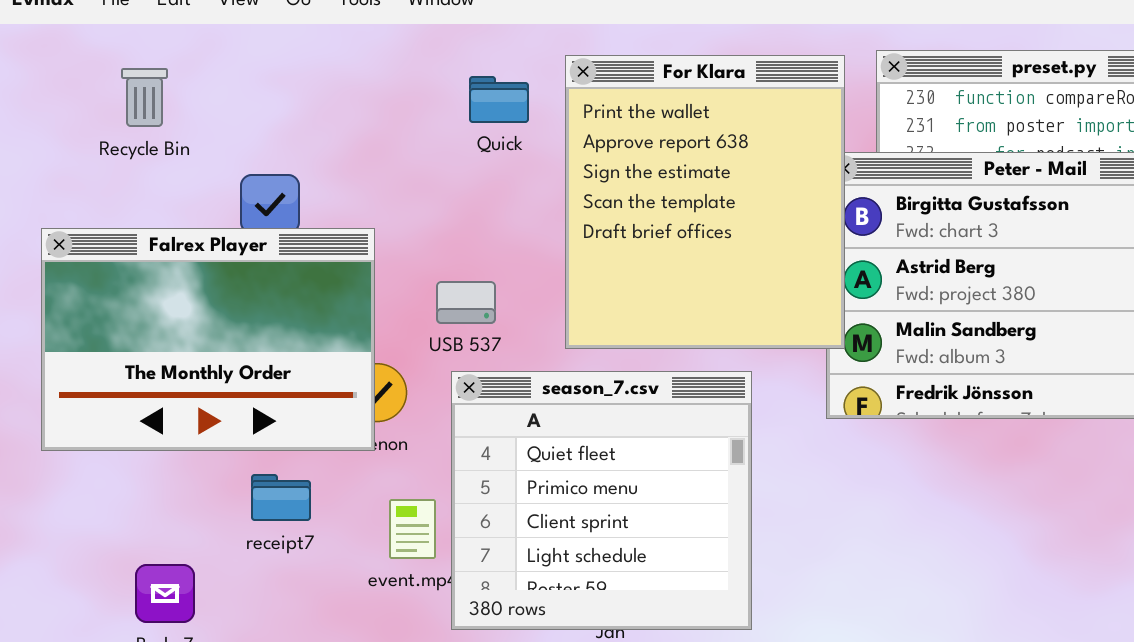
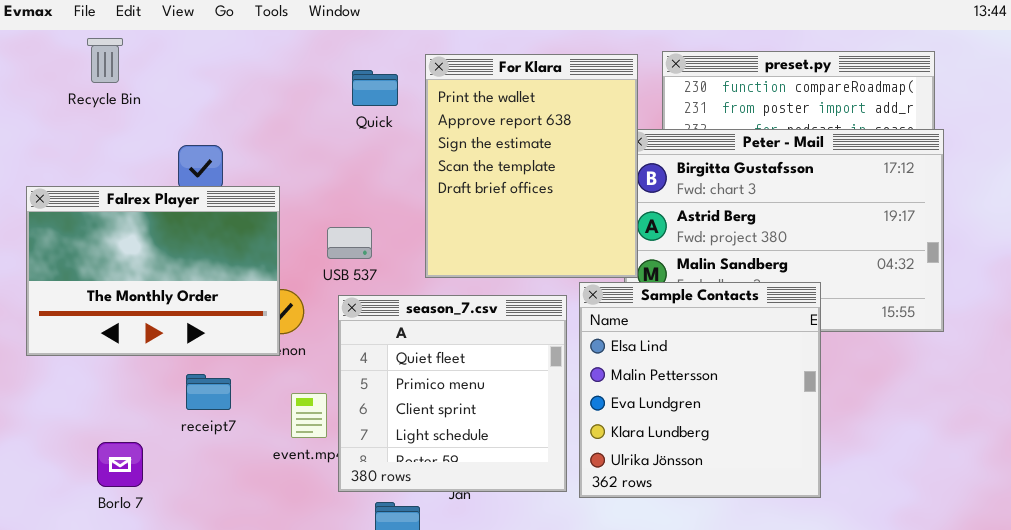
Recycle Bin: [121,68,168,127] -> [87,38,123,83], moved
Sample Contacts: none -> [579,282,821,498], opened

